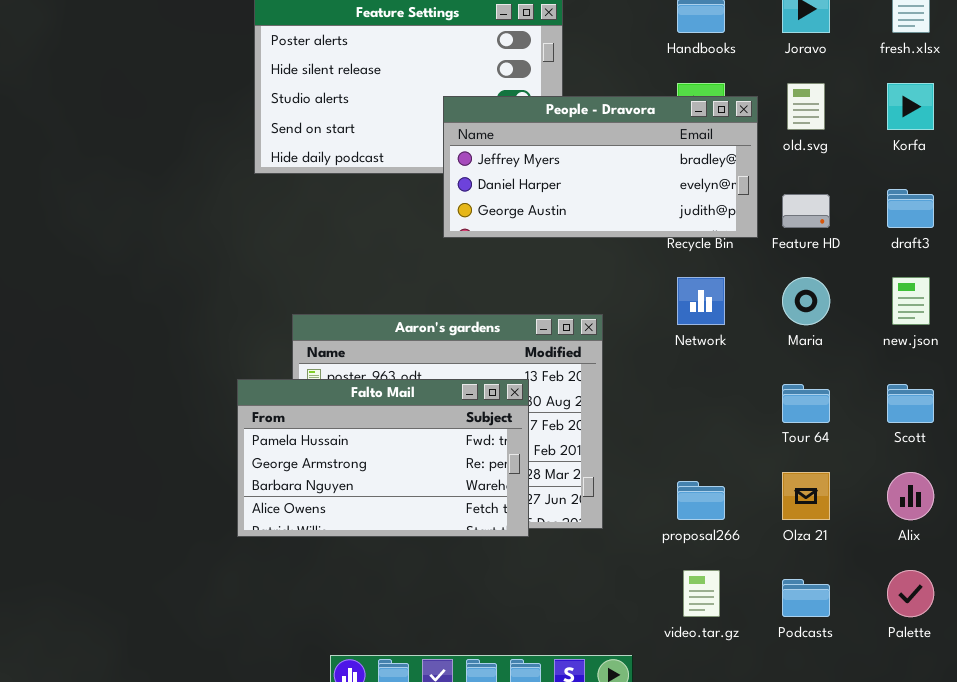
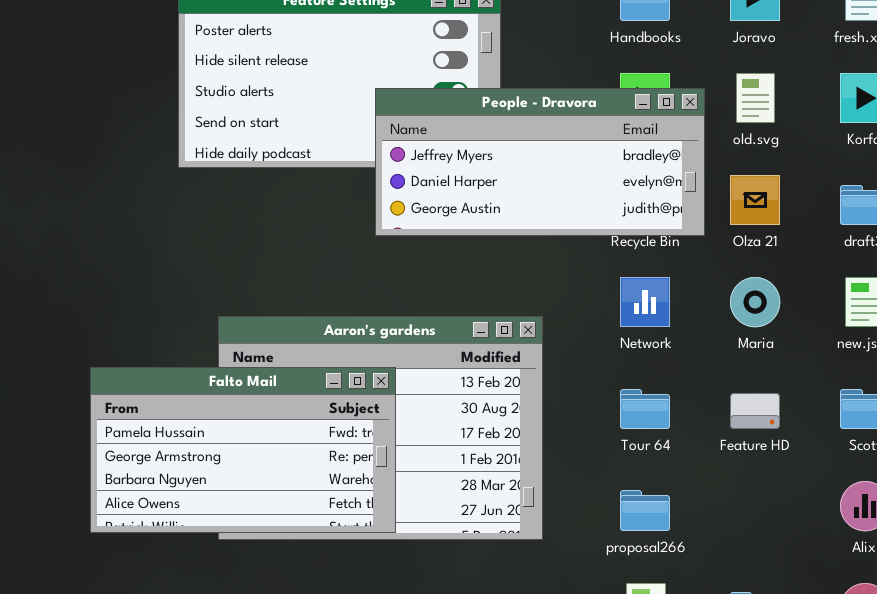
Feature HD: [782,194,830,228] -> [730,393,780,429], moved
Falto Mail: [237,379,529,537] -> [90,367,396,533], moved
Tour 64: [782,384,830,423] -> [620,389,670,429], moved
Olza 21: [782,472,830,520] -> [730,175,780,225], moved

